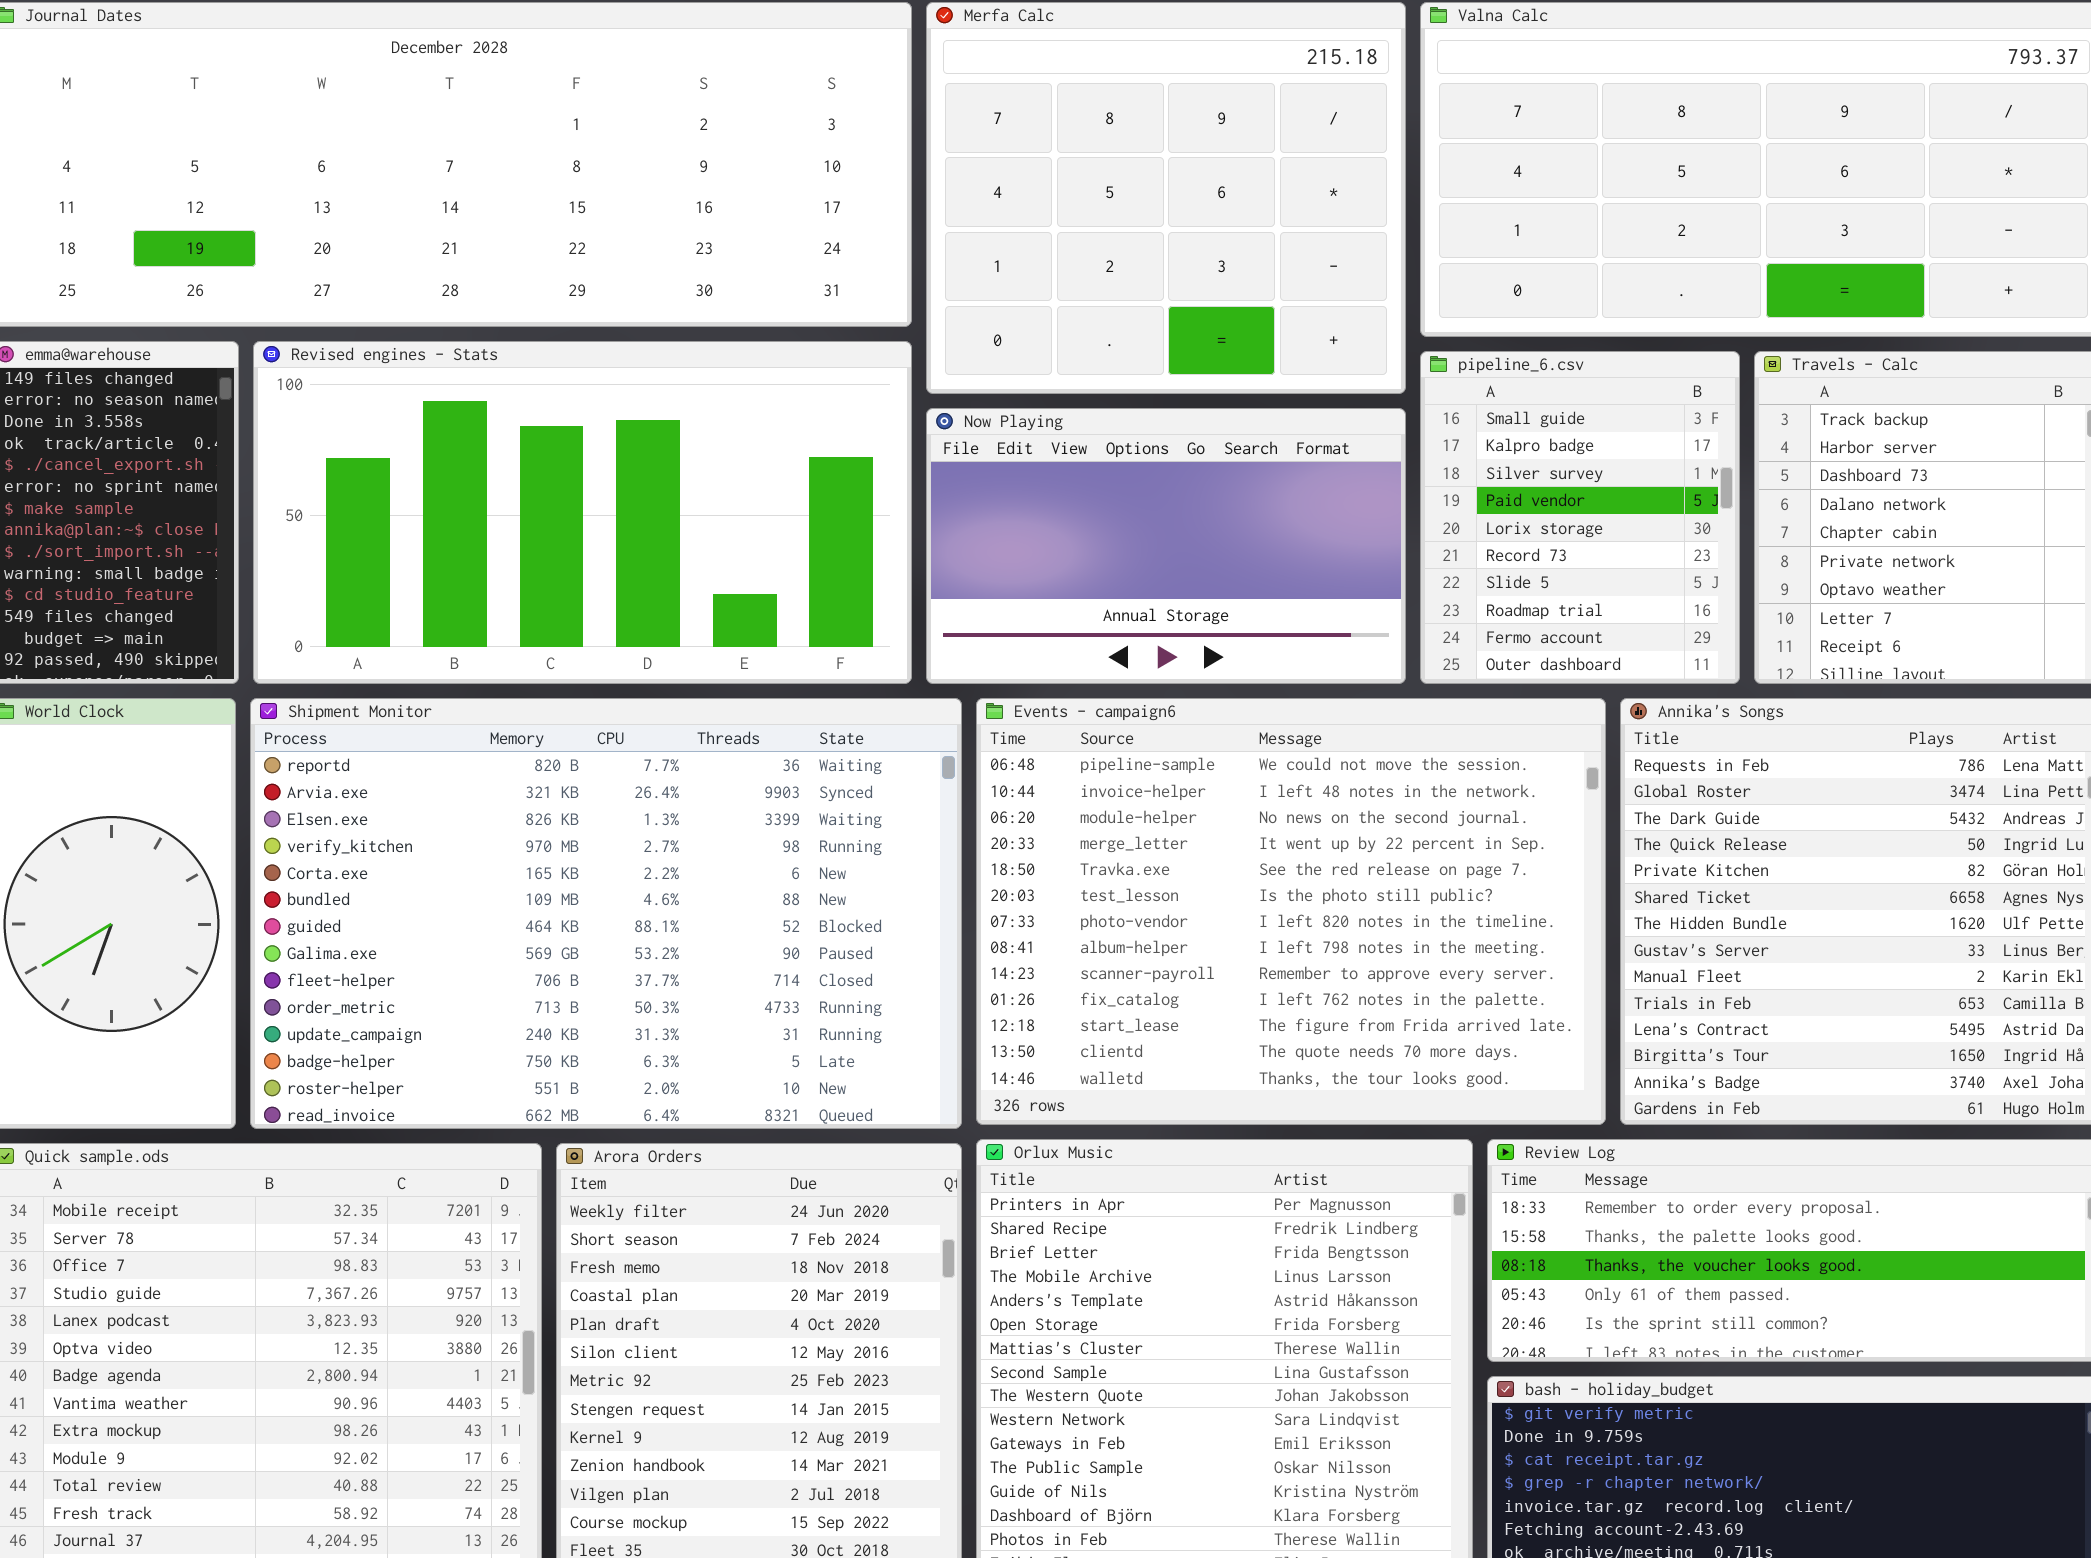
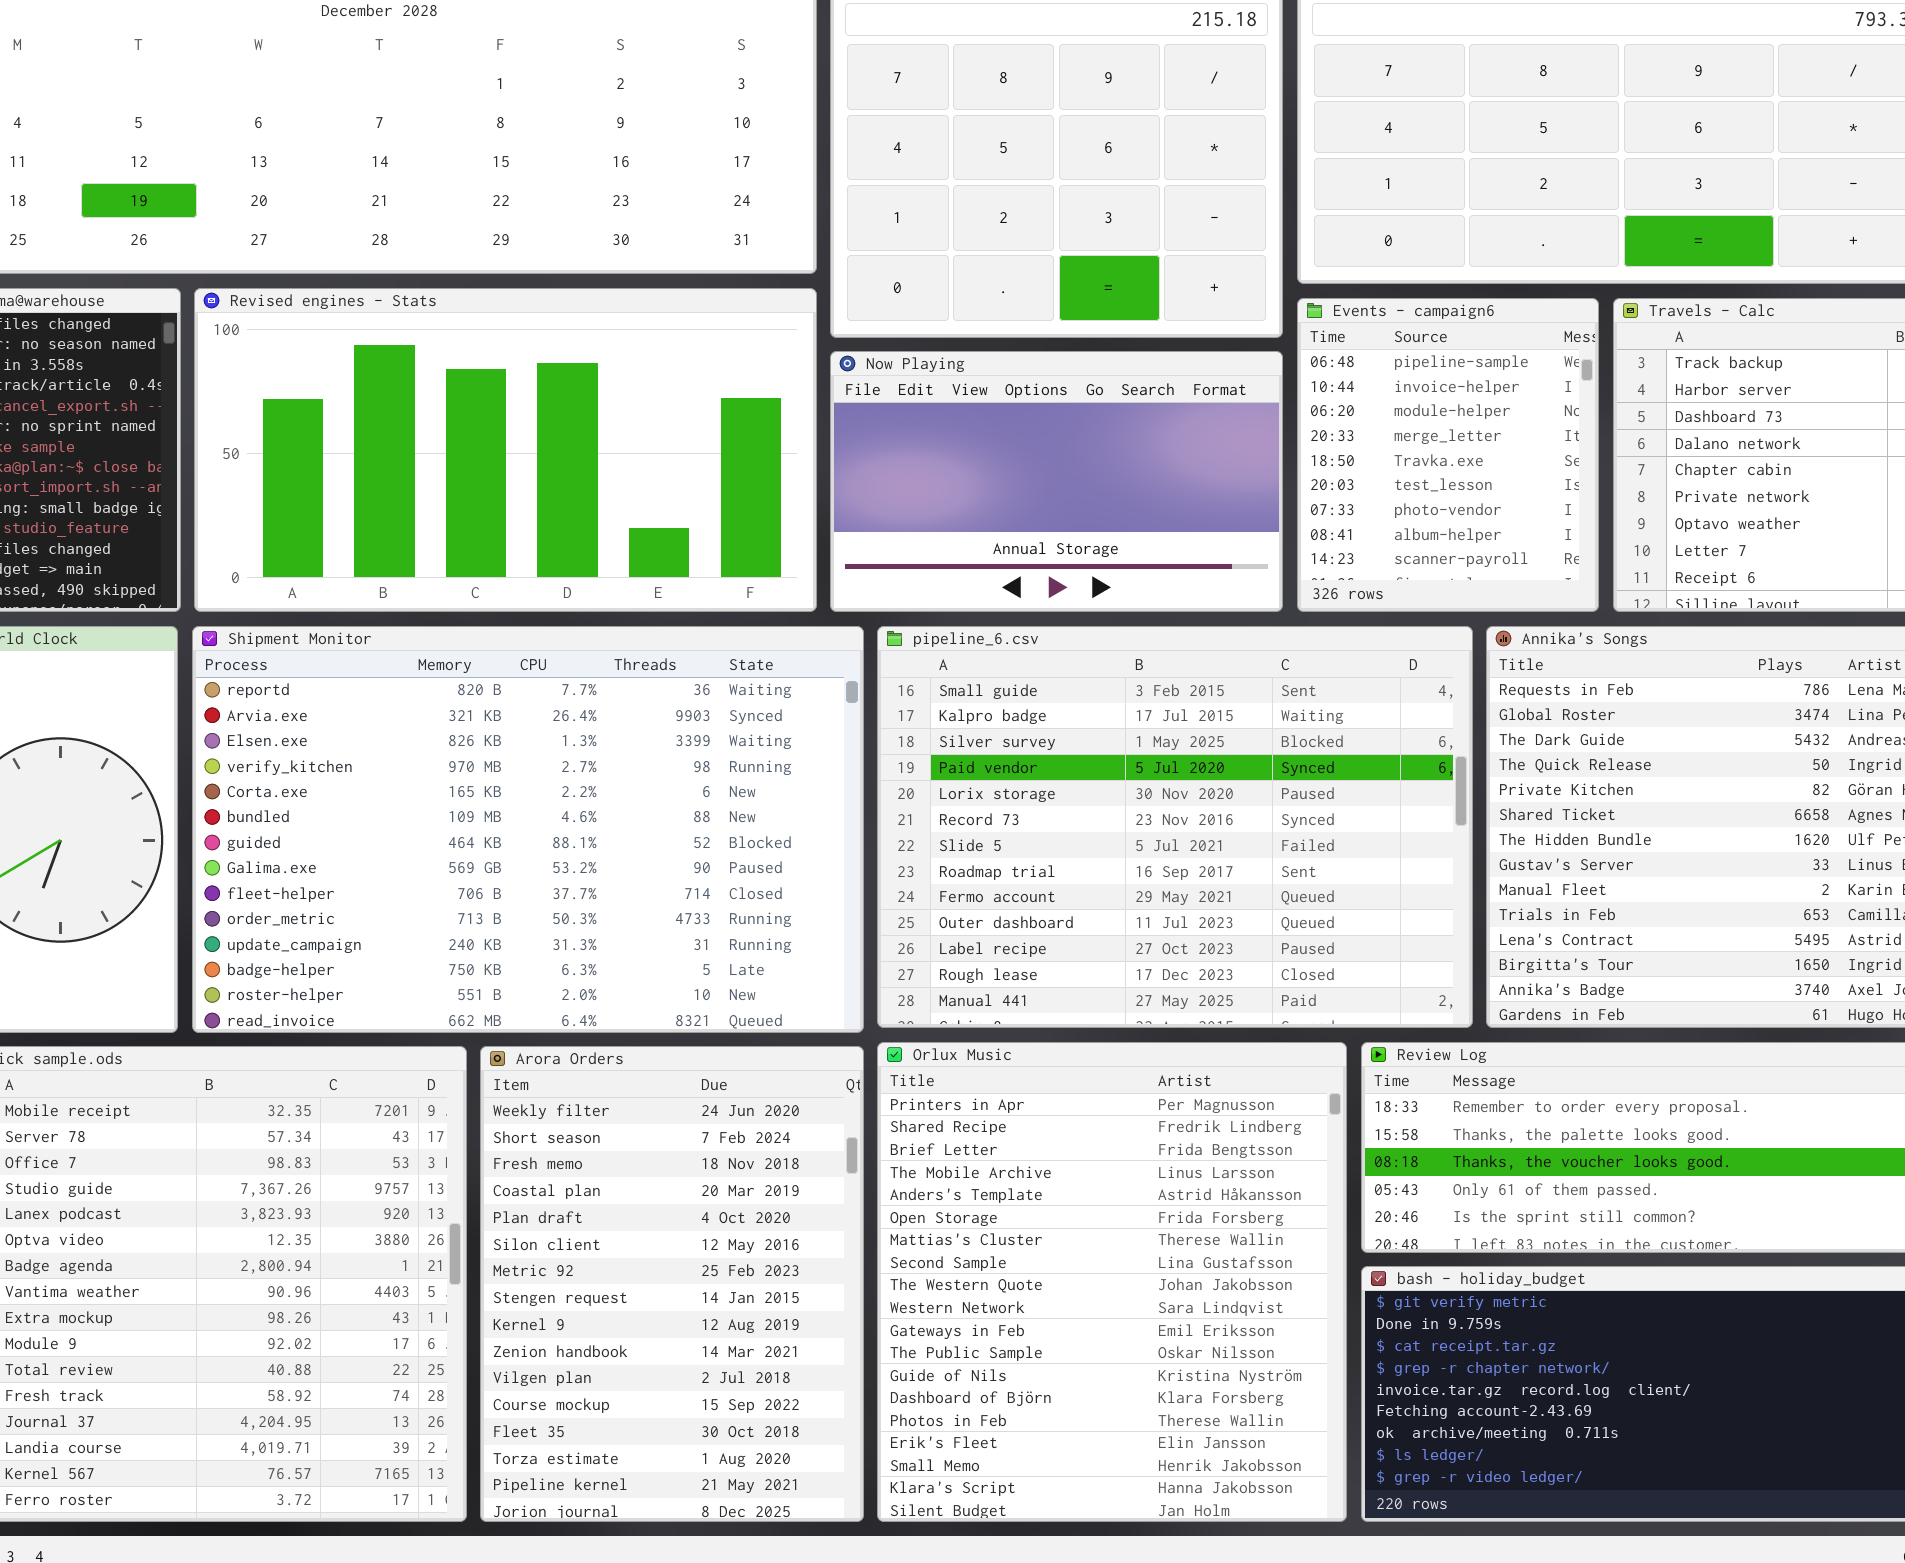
pipeline_6.csv: [1420,351,1740,684] -> [877,626,1473,1028], moved, resized
Events - campaign6: [976,698,1606,1125] -> [1297,298,1599,612], moved, resized

